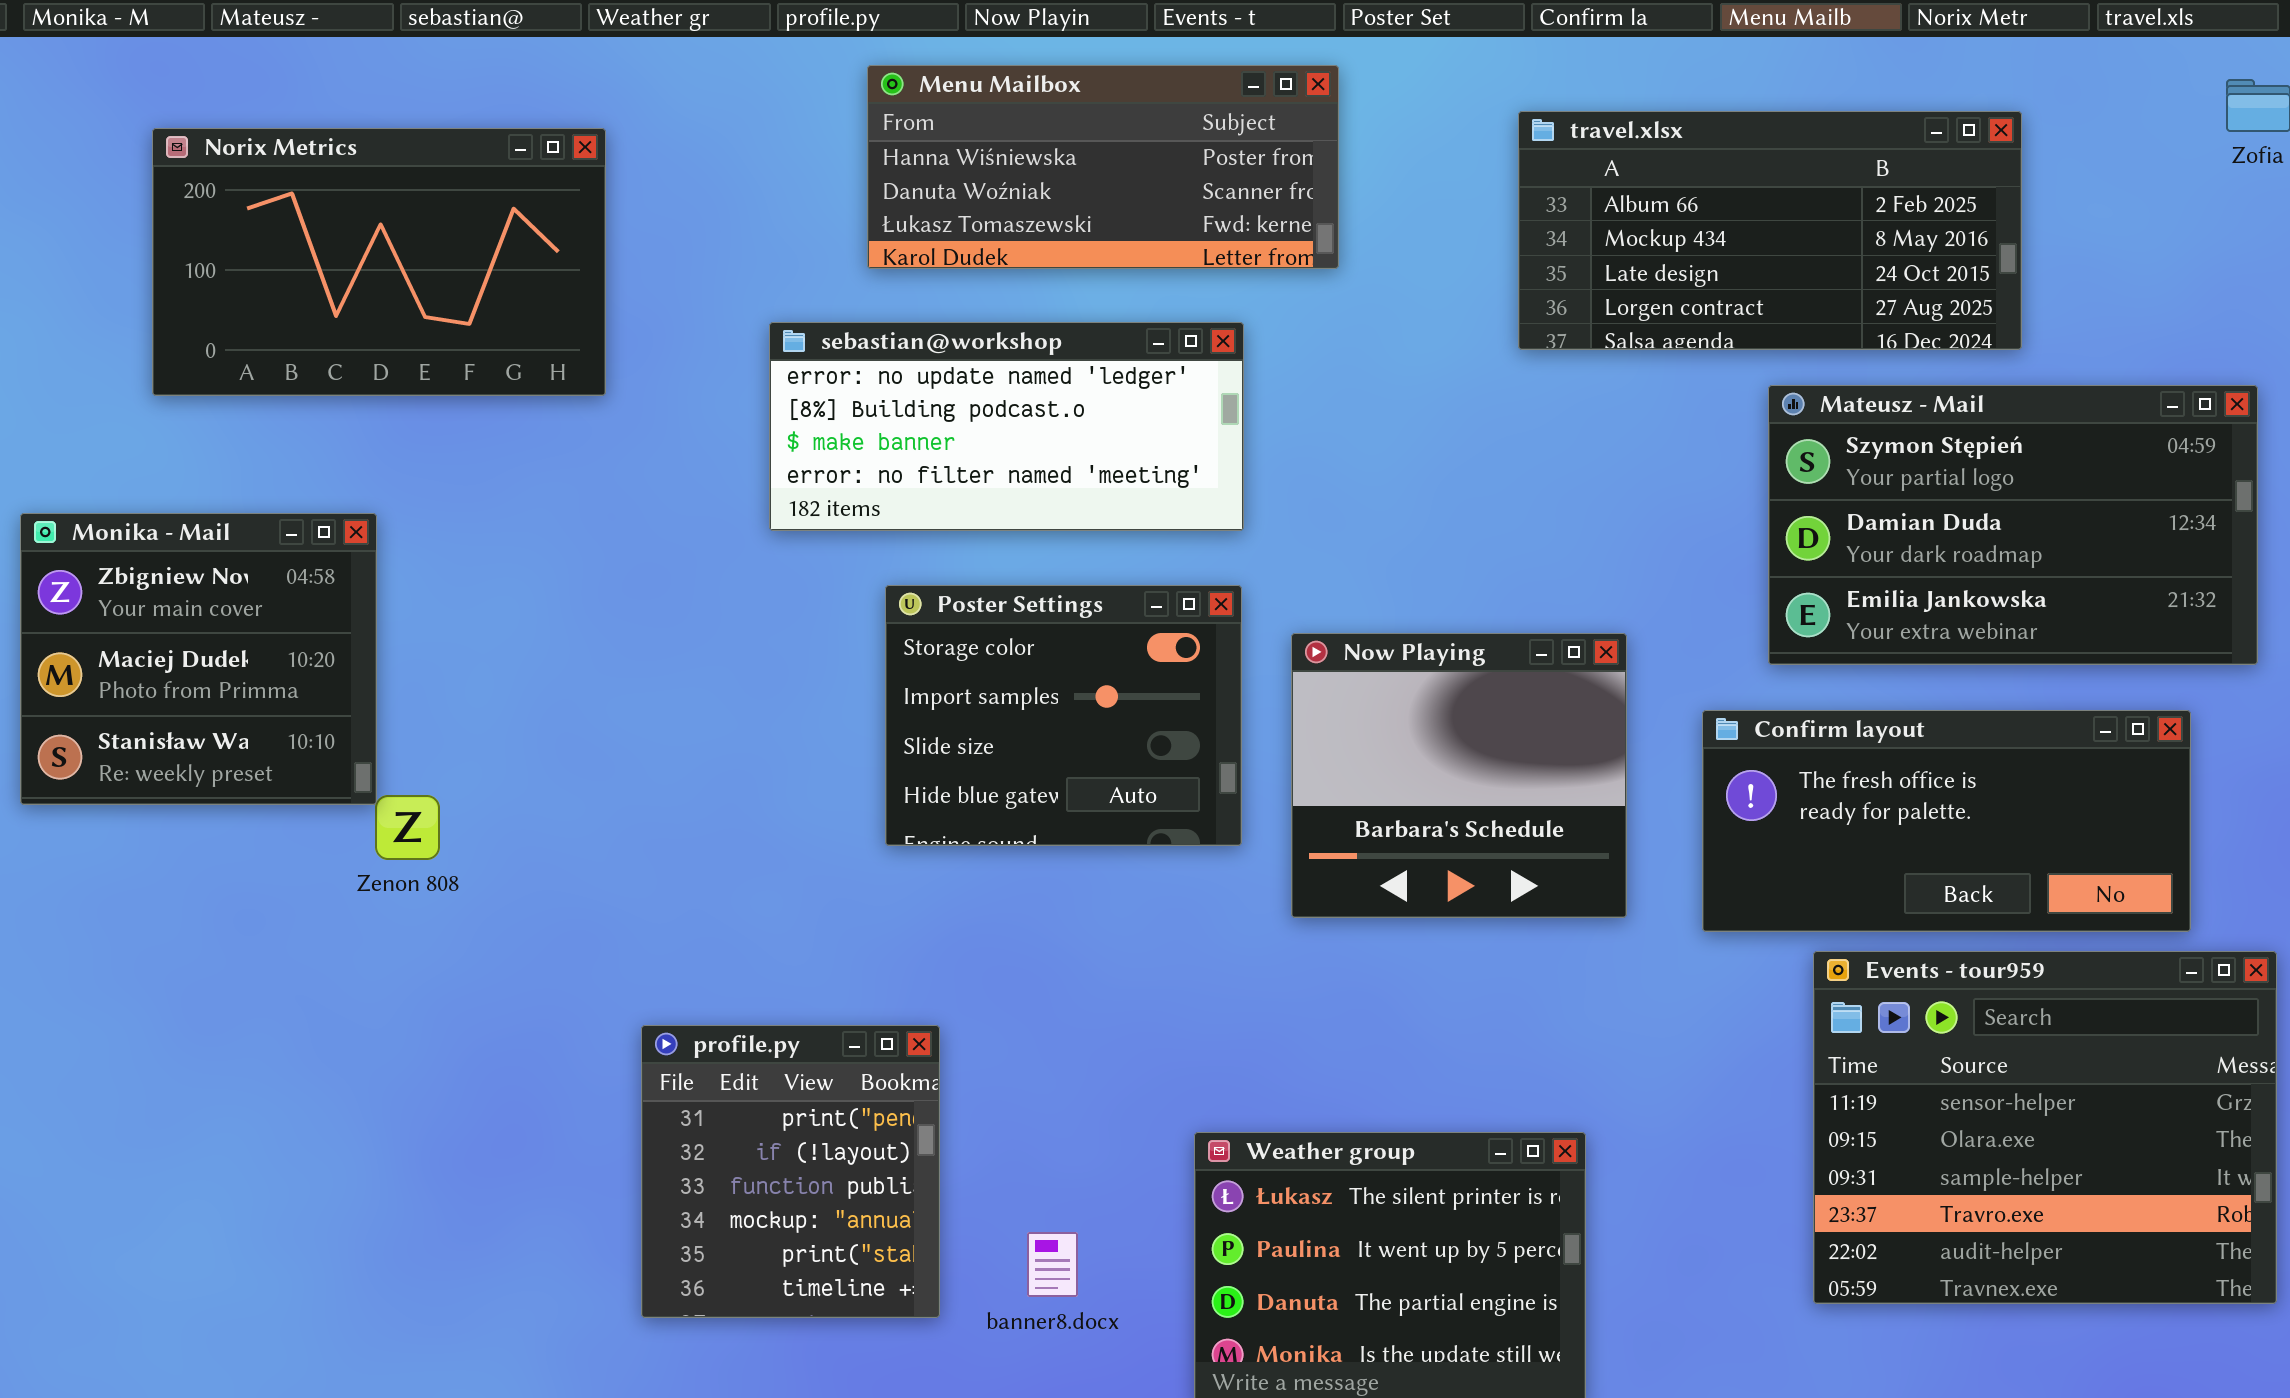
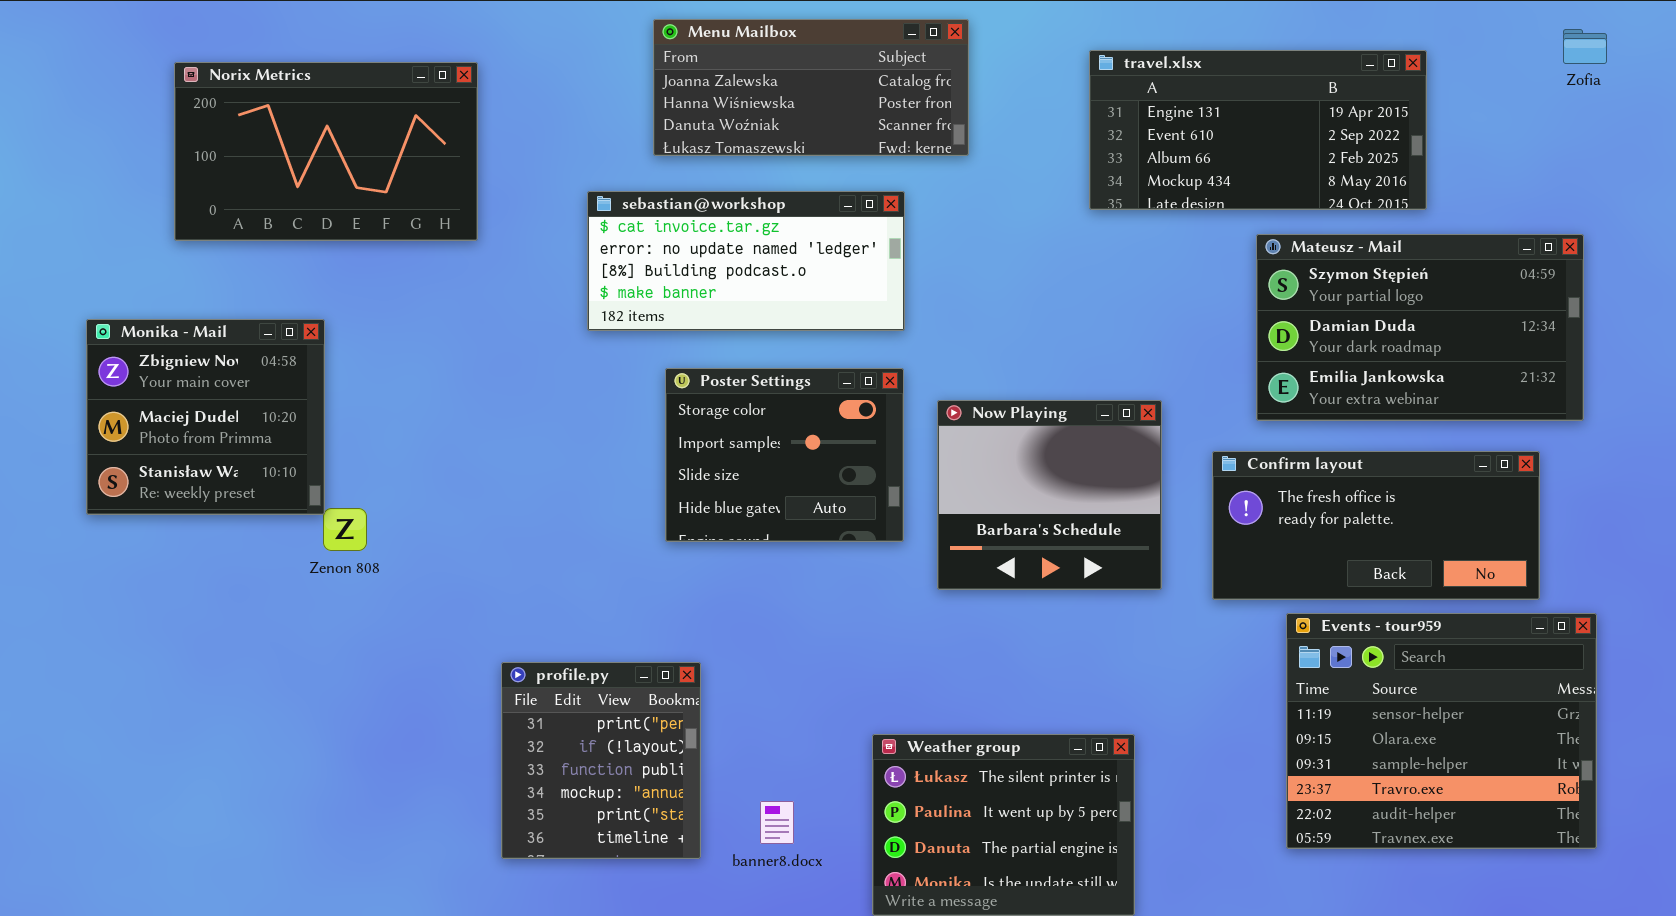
Menu Mailbox: [867,65,1339,269] -> [653,19,969,156], scrolled up 1 row
travel.xlsx: [1518,111,2022,350] -> [1089,50,1427,210], scrolled up 2 rows
sebastian@workshop: [769,322,1244,531] -> [587,191,905,331], scrolled up 1 row

